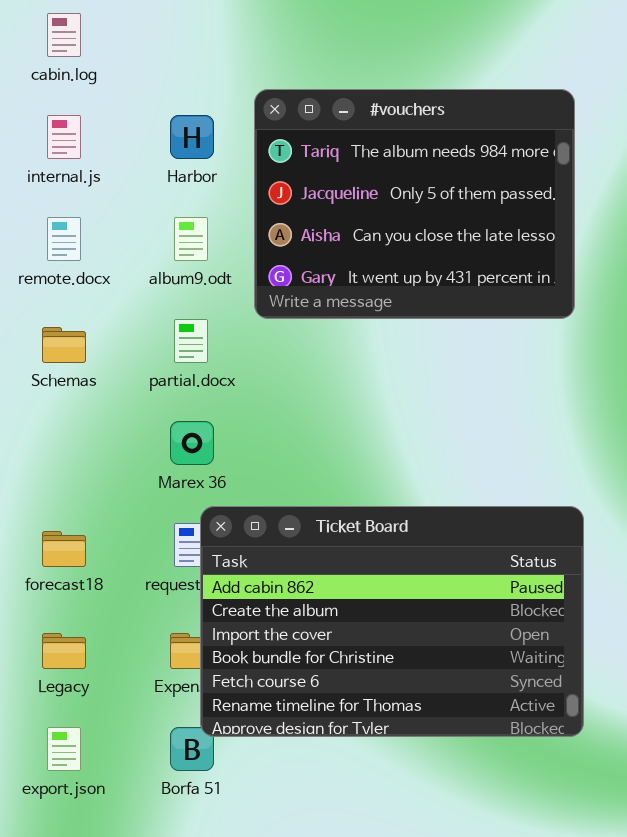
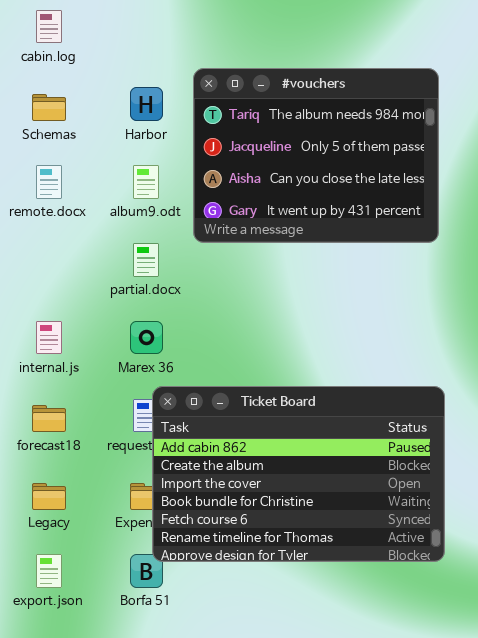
internal.js: [47,115,81,159] -> [36,321,62,354], moved
Schemas: [42,327,86,363] -> [32,94,66,121], moved

